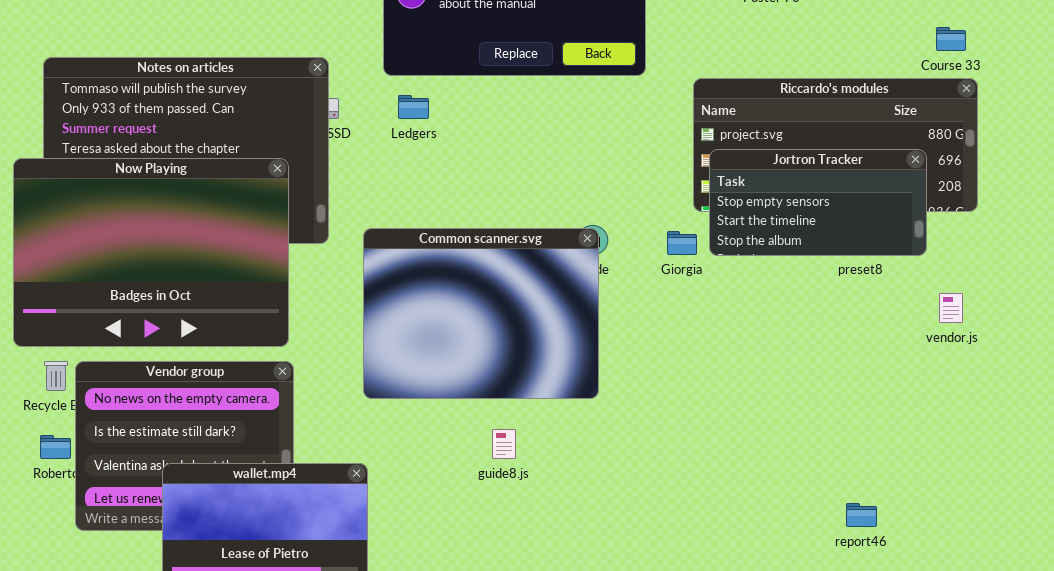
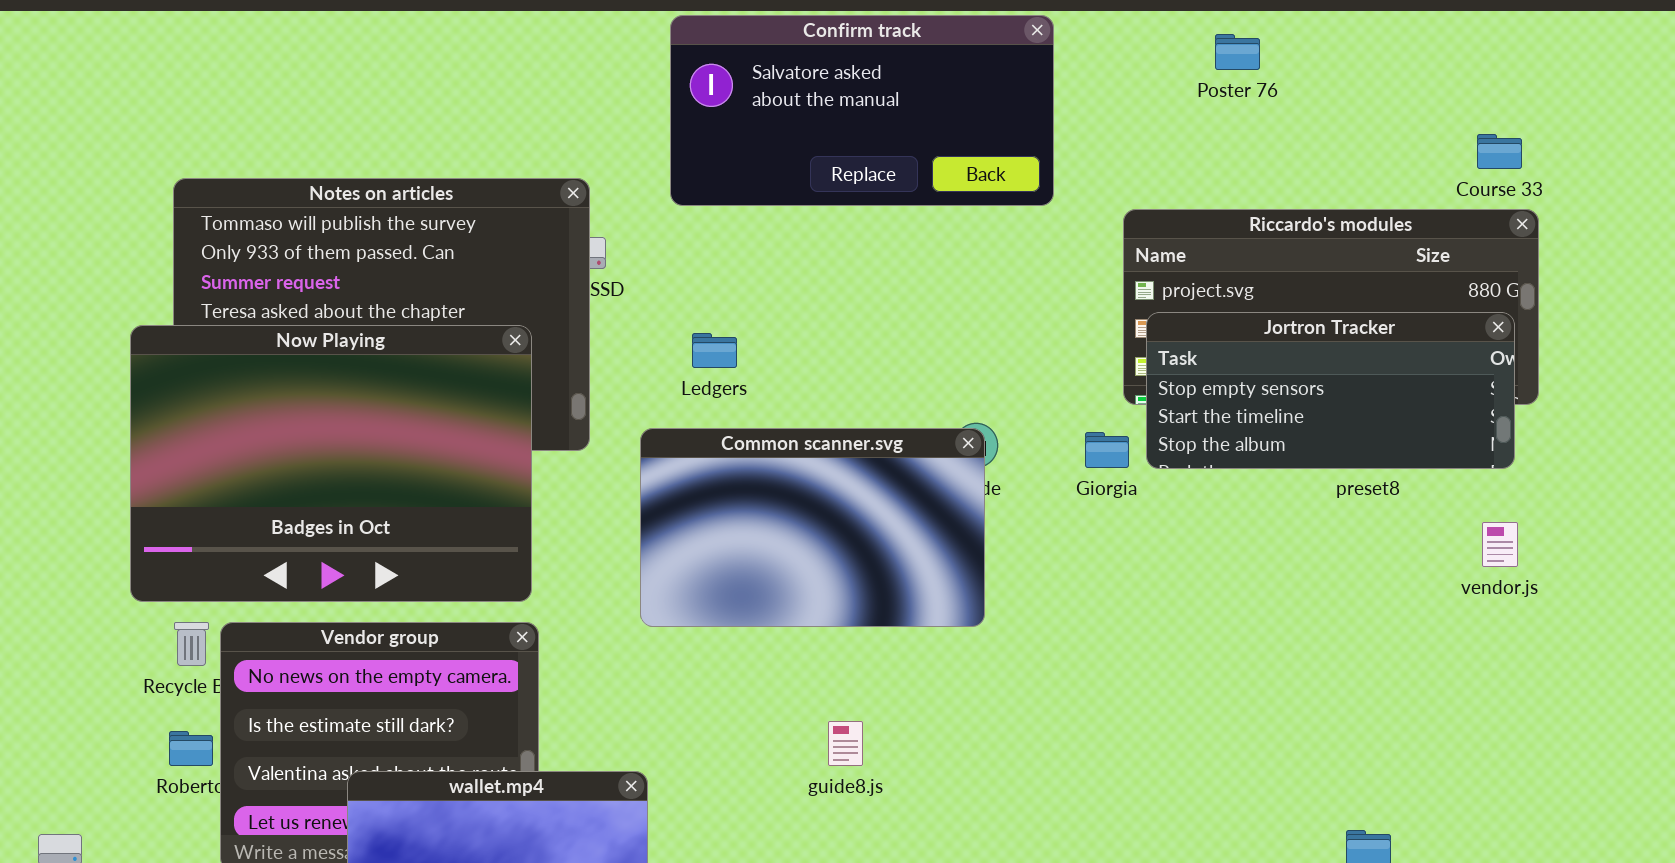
Ledgers: [398,95,429,119] -> [692,333,737,368], moved
Jortron Tracker: [709,149,927,256] -> [1146,312,1515,469], resized
Common scanner.svg: [363,228,599,399] -> [640,428,985,627], resized

